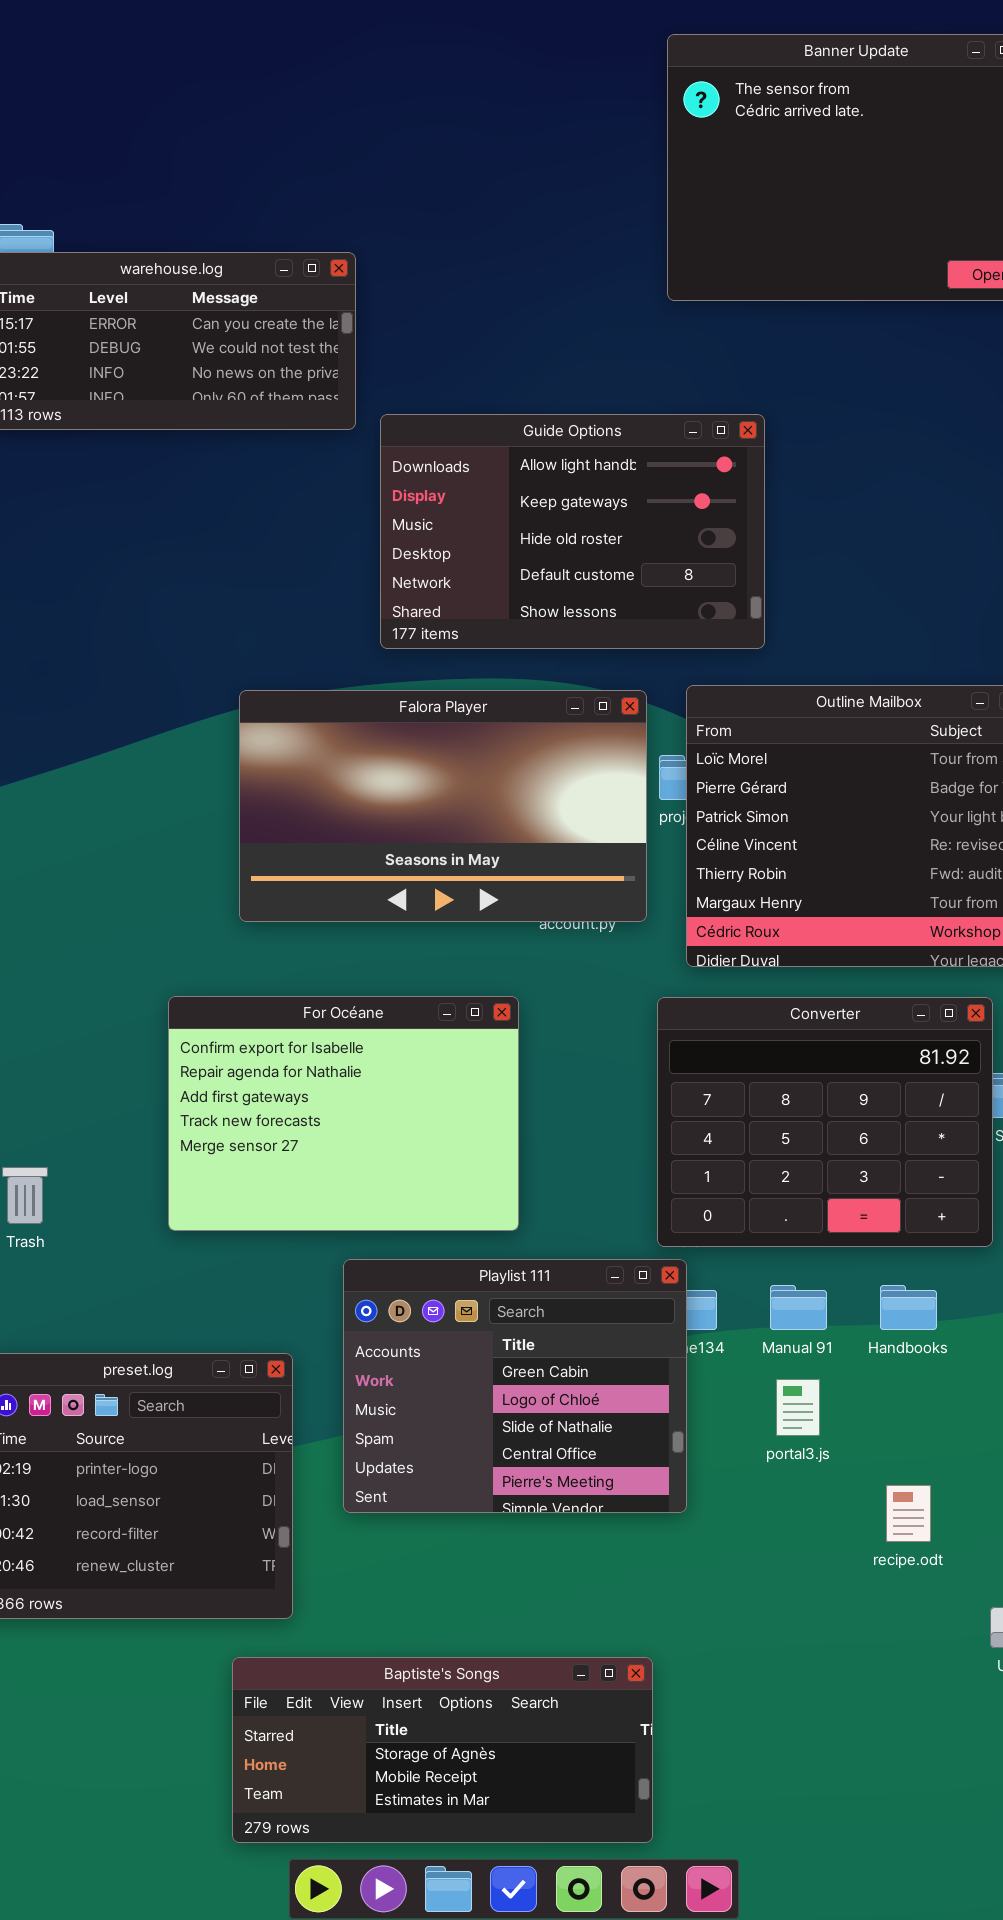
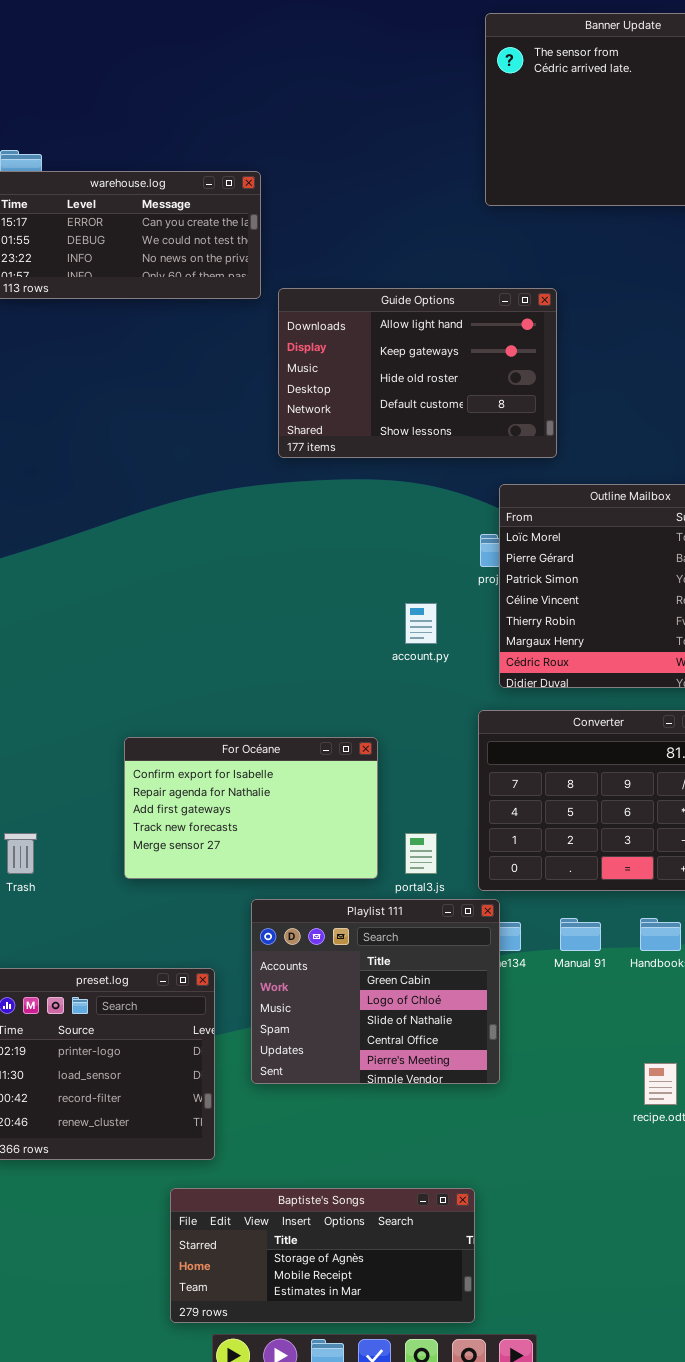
Falora Player: [239,690,647,922] -> none, closed
For Océane: [168,996,519,1231] -> [124,737,378,879], resized
portal3.js: [776,1379,820,1436] -> [405,833,437,874], moved

